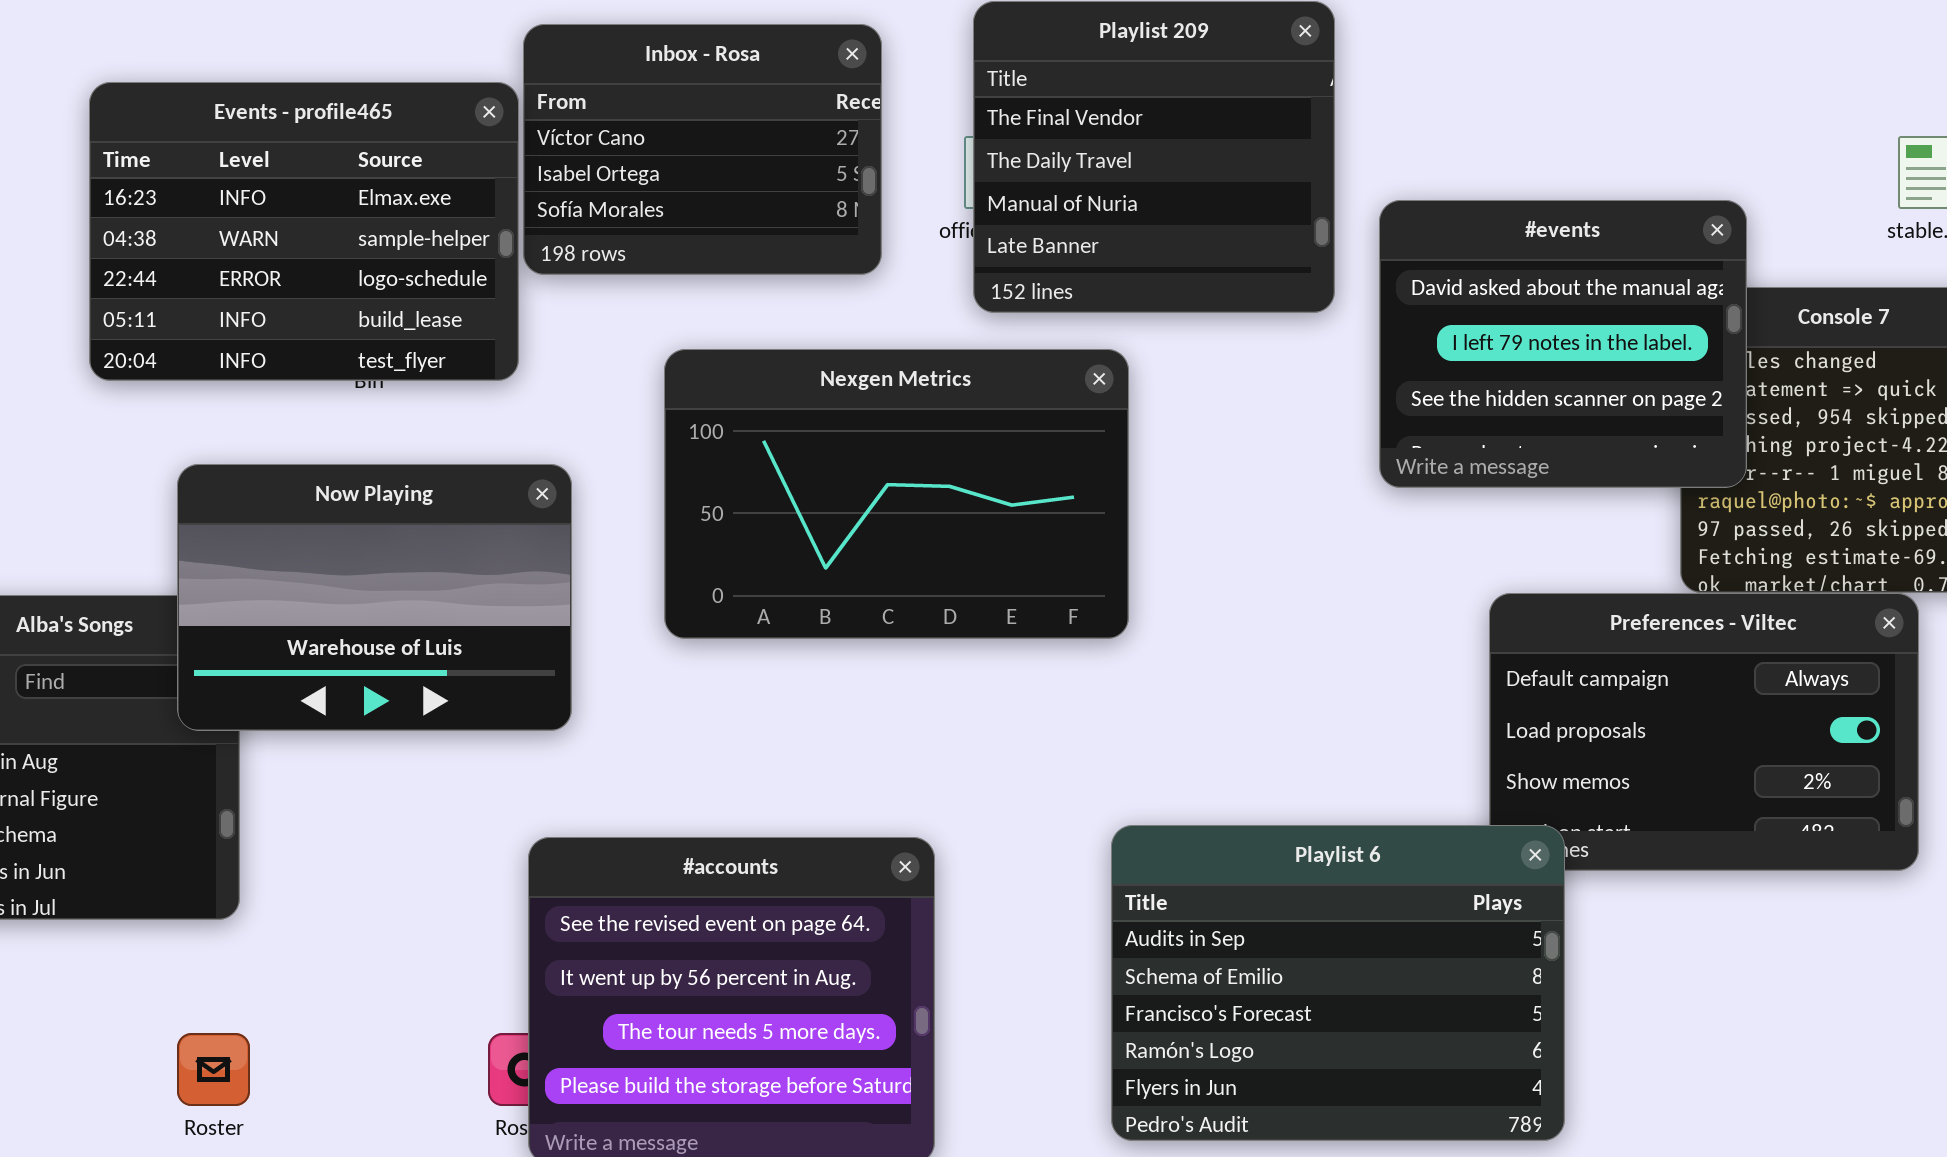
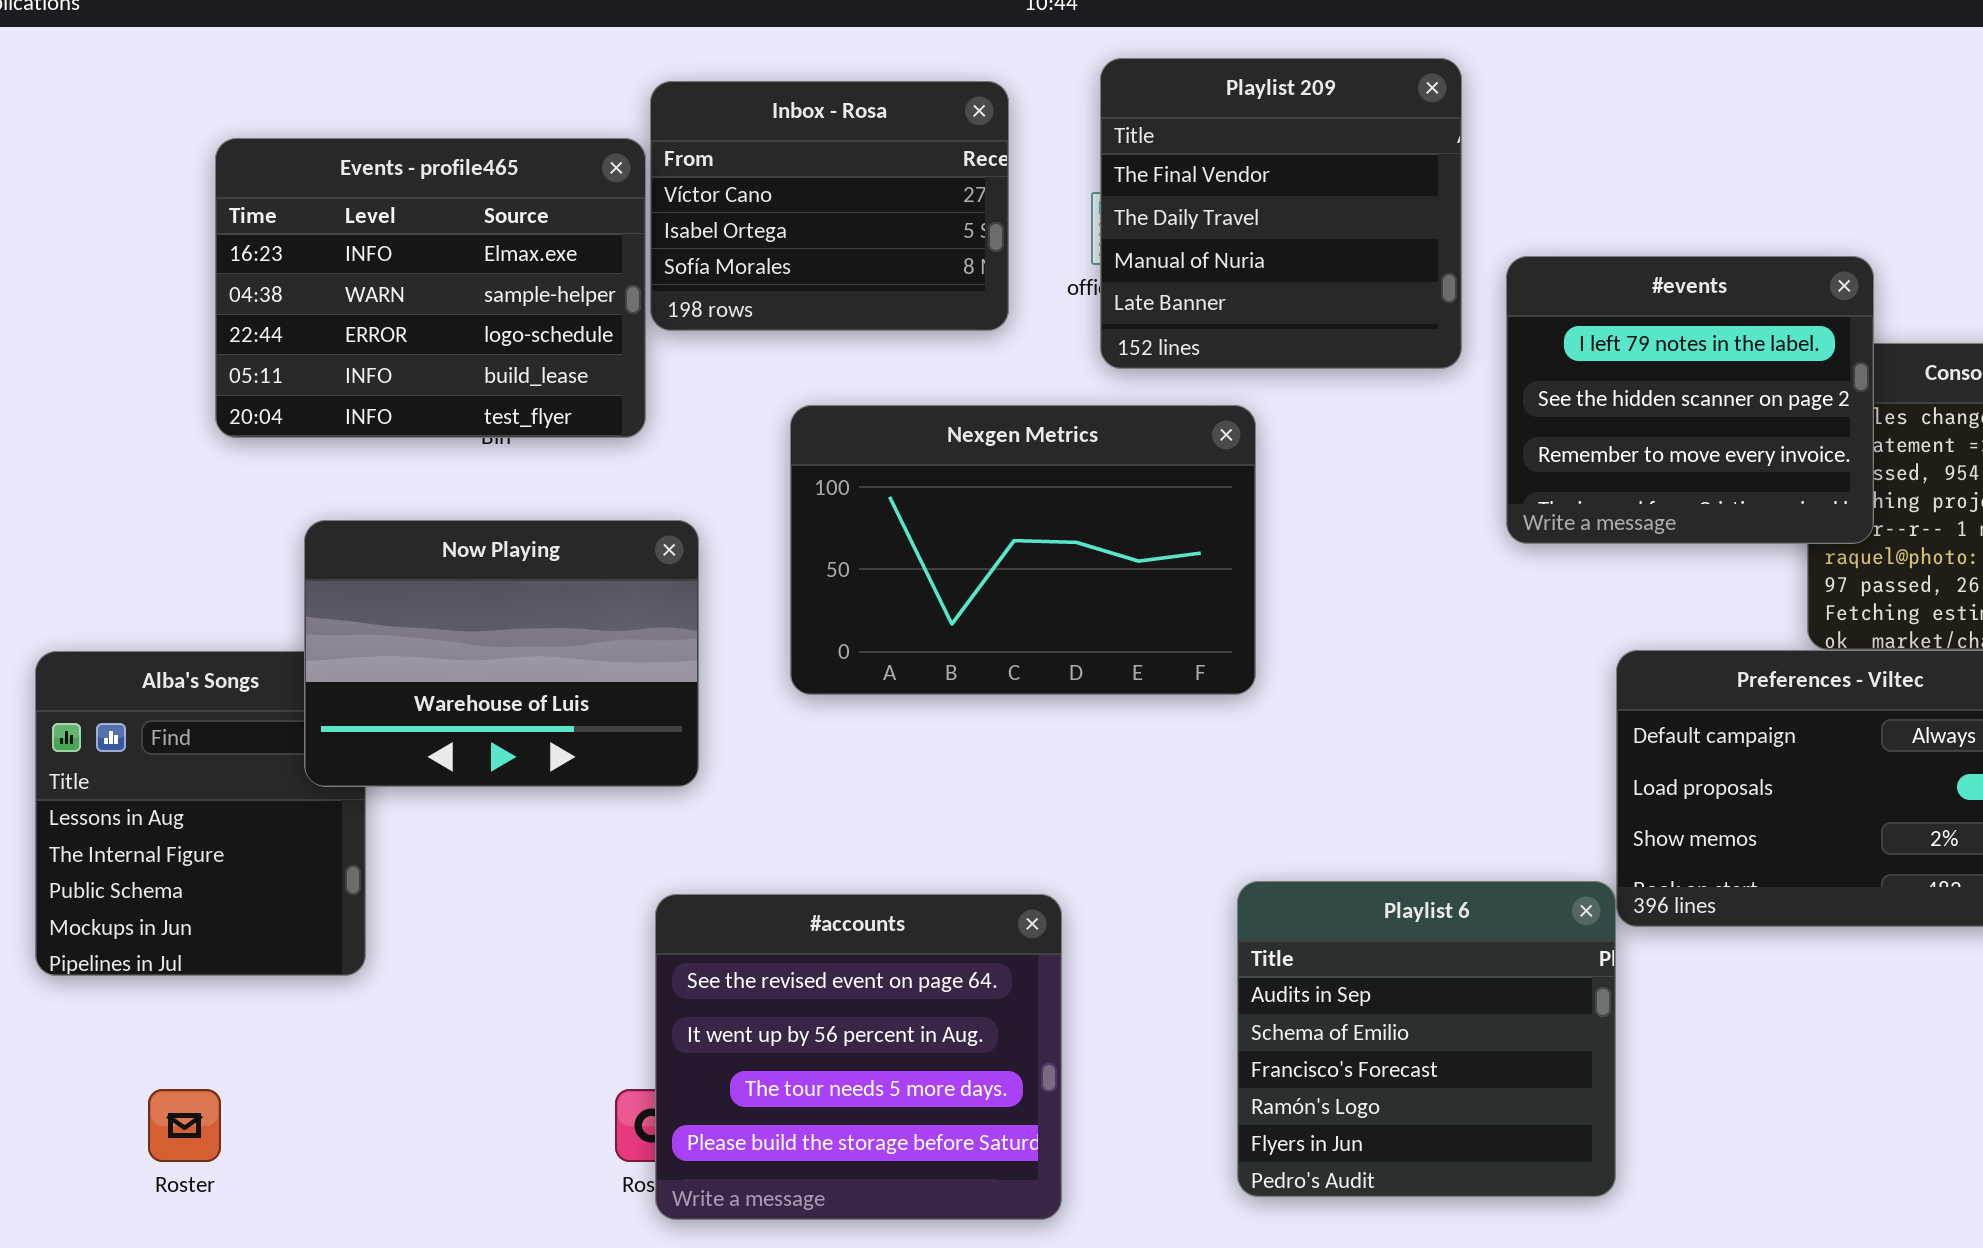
#events: [1379,200,1747,488] -> [1506,256,1874,544], scrolled down 1 row
Playlist 6: [1111,825,1565,1141] -> [1237,881,1616,1197], resized
Roster: [177,1033,250,1106] -> [148,1089,221,1162], moved

